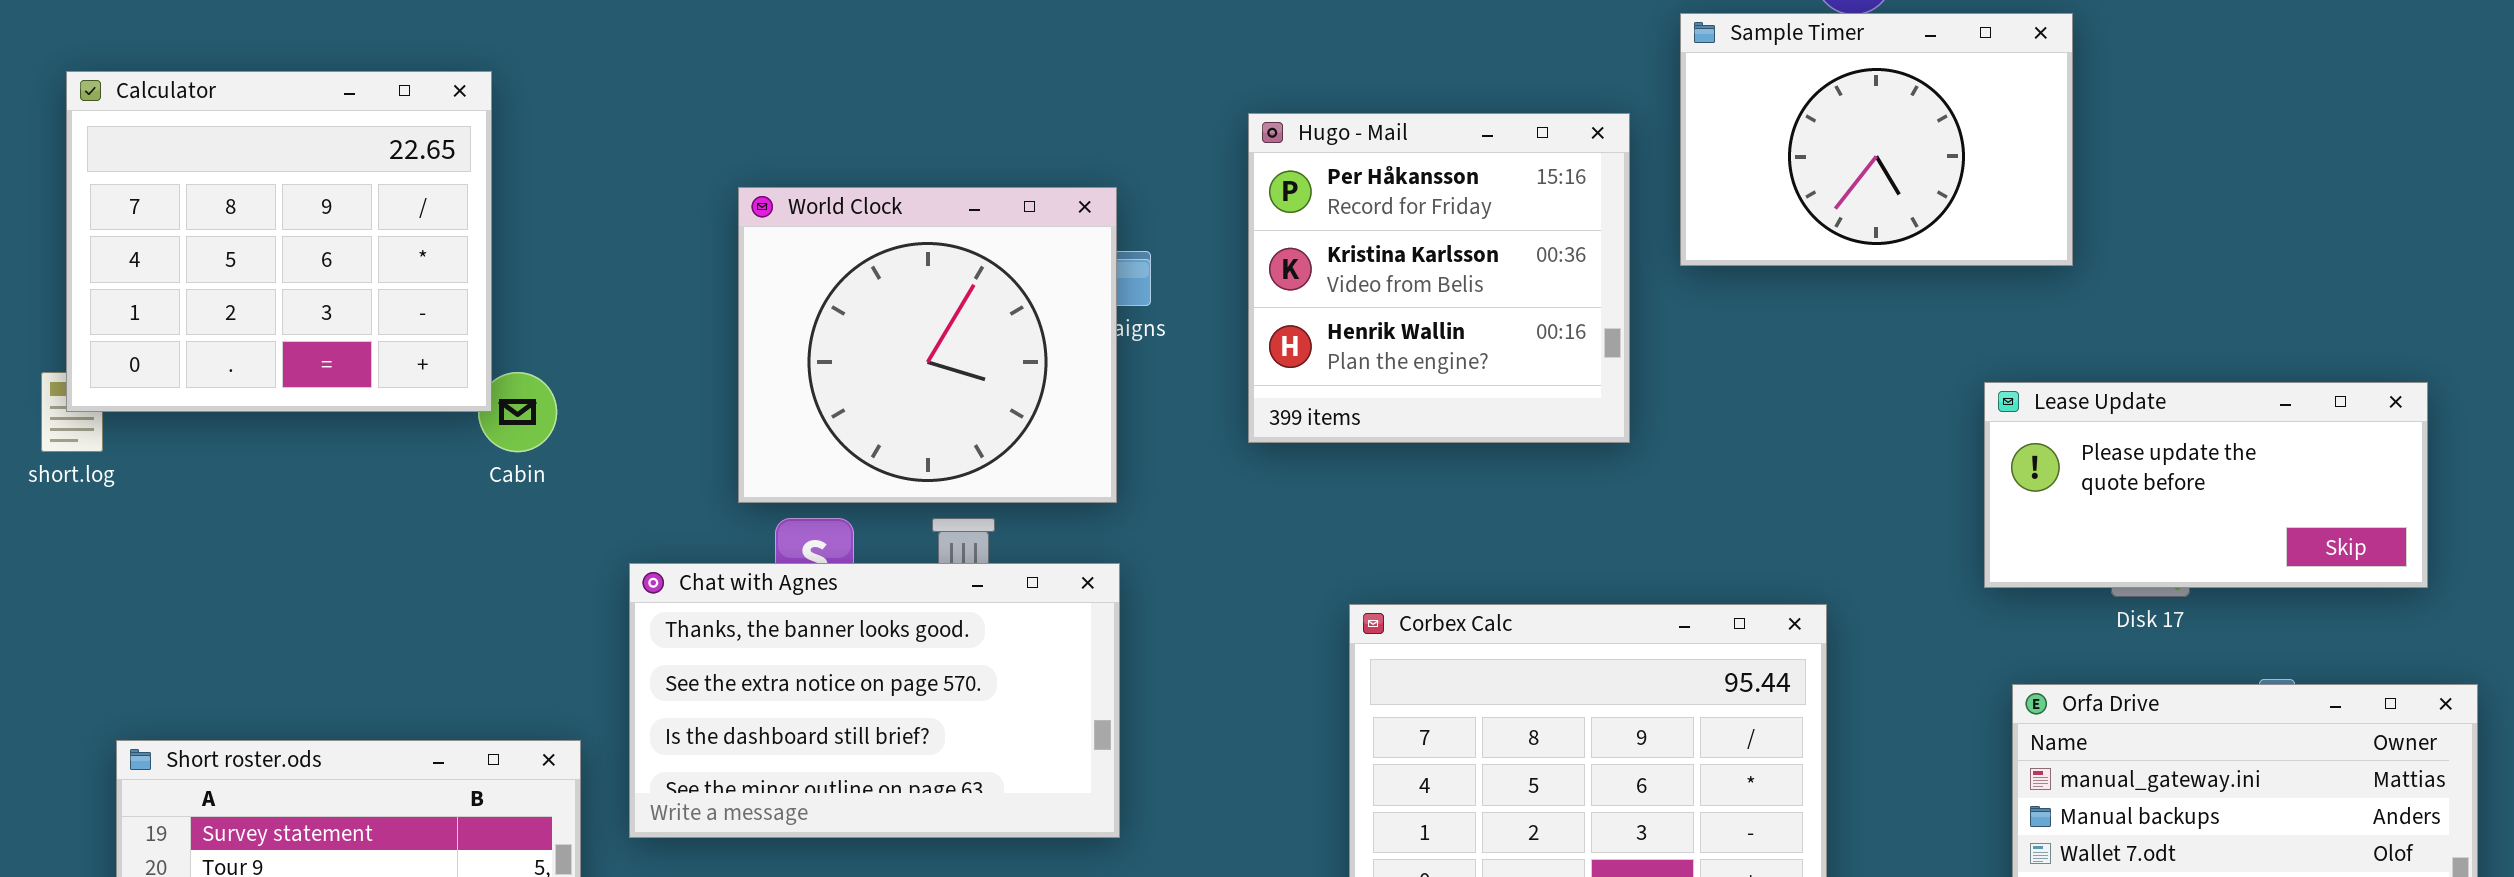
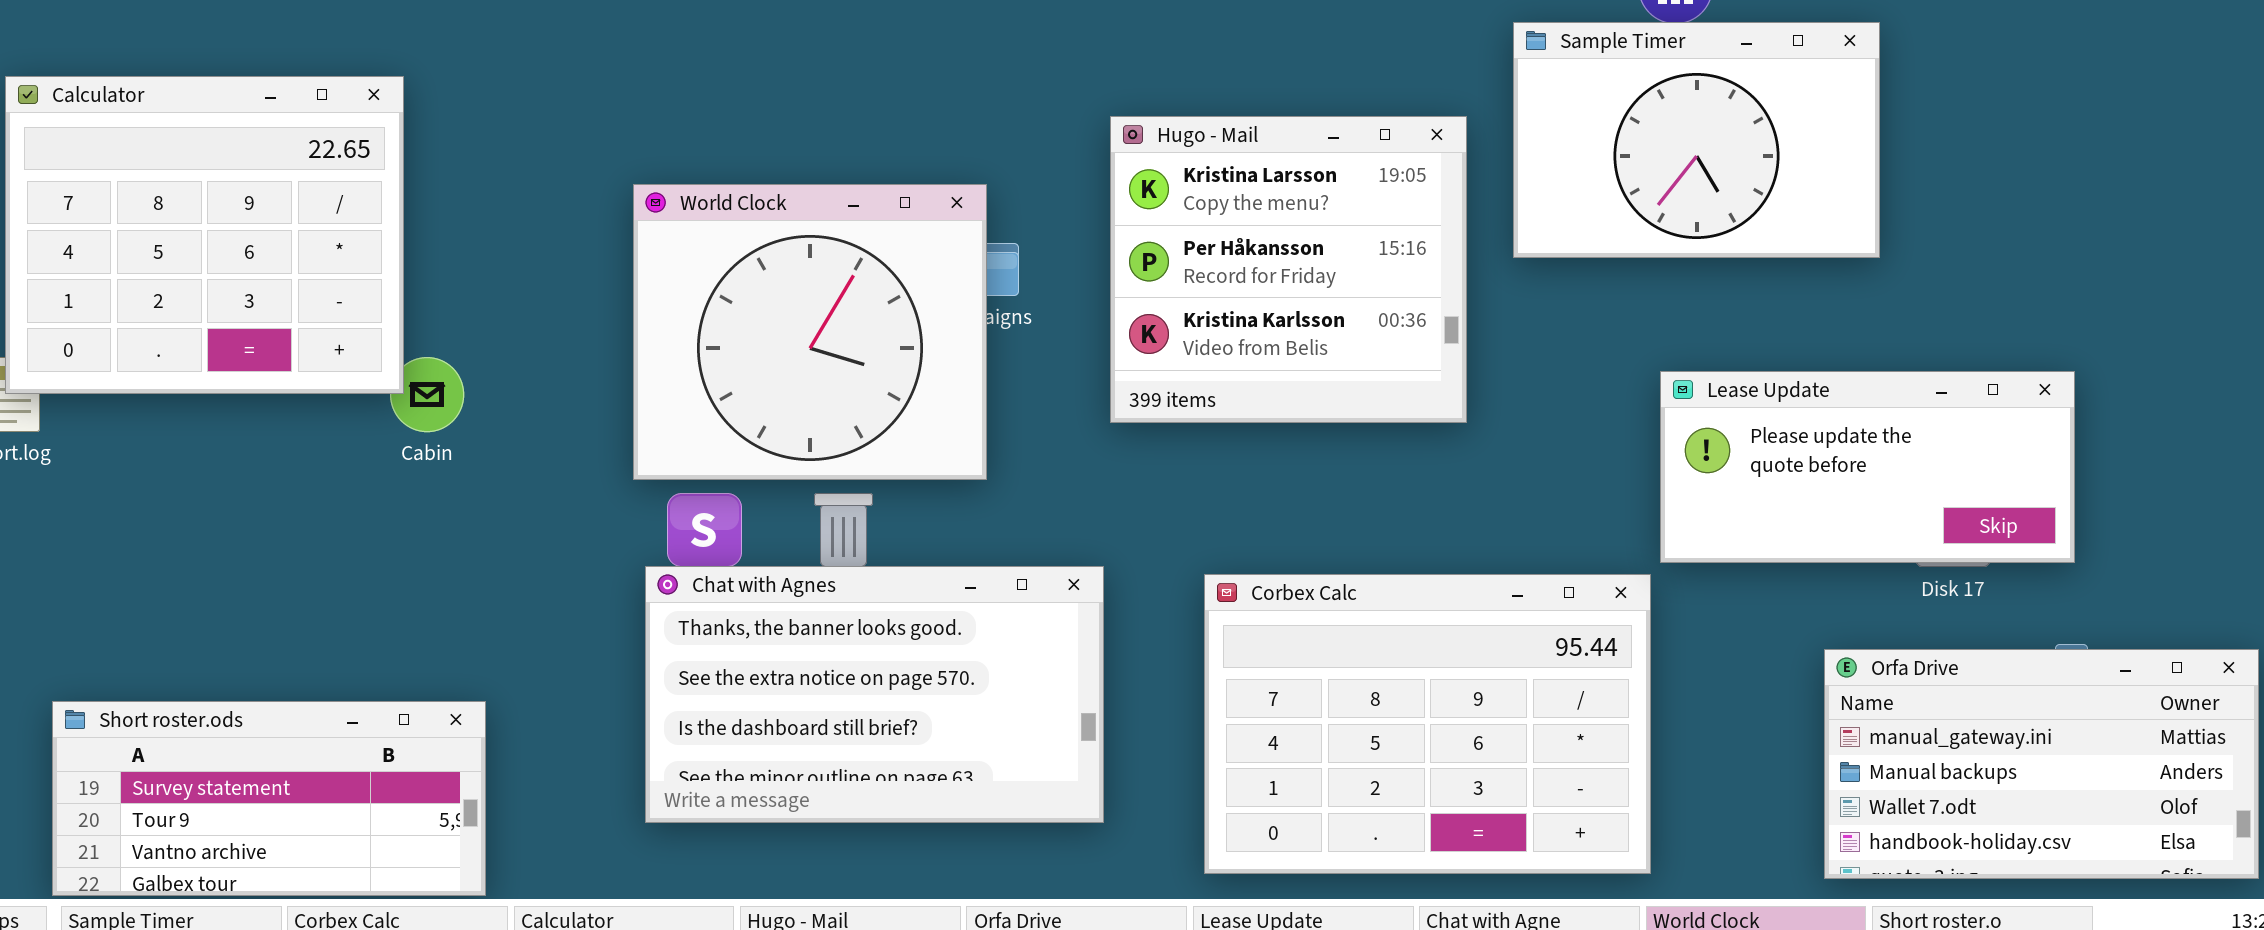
Hugo - Mail: [1248,113,1630,443] -> [1110,116,1467,423], scrolled up 1 row
Lease Update: [1984,382,2428,588] -> [1660,371,2075,563], moved
Chat with Agnes: [629,563,1120,838] -> [645,566,1104,823], moved

